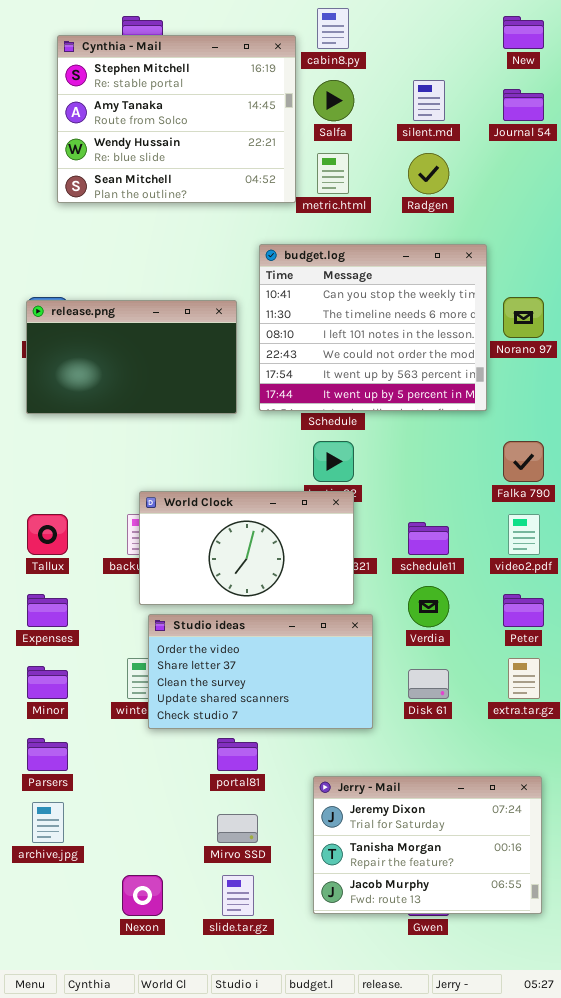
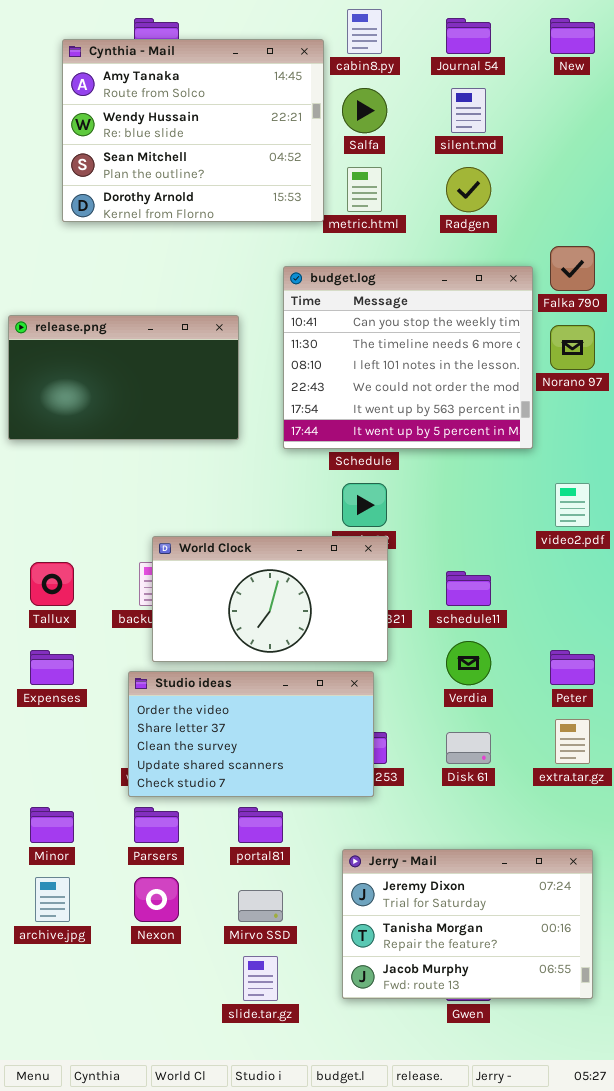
Cynthia - Mail: [57,35,296,203] -> [62,39,324,222], scrolled down 1 row
Journal 54: [503,89,544,121] -> [446,18,491,54], moved
release.png: [26,300,237,414] -> [8,315,239,440], moved
Falka 790: [503,441,544,482] -> [550,246,595,291], moved
video2.pdf: [508,514,540,555] -> [555,483,590,527], moved
Studio ideas: [148,614,373,729] -> [128,671,374,797], moved
Minor: [27,666,68,699] -> [30,807,74,843], moved
Parsers: [27,738,68,771] -> [134,807,179,843], moved
Nexon: [122,875,163,916] -> [134,877,179,922], moved

